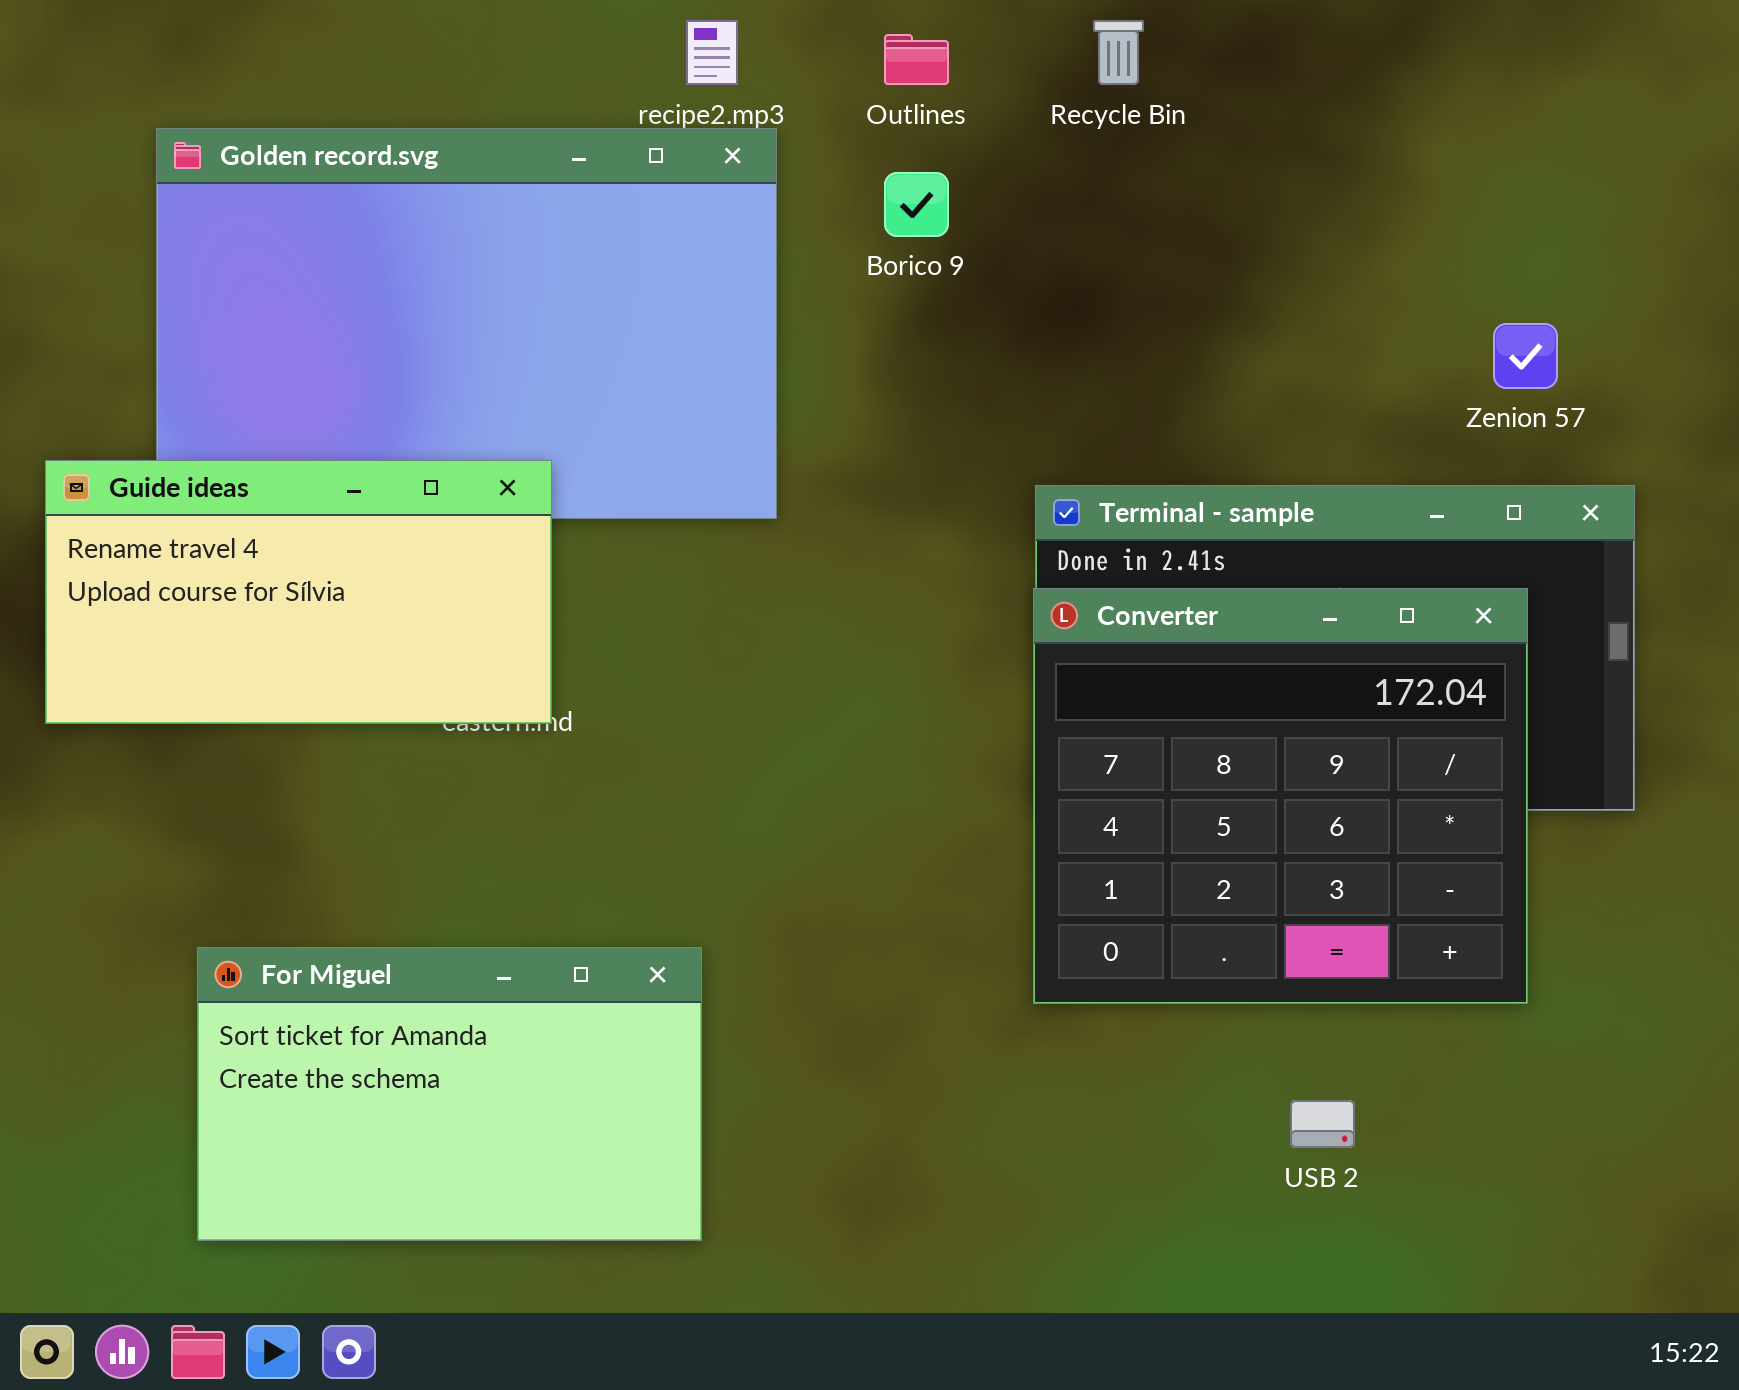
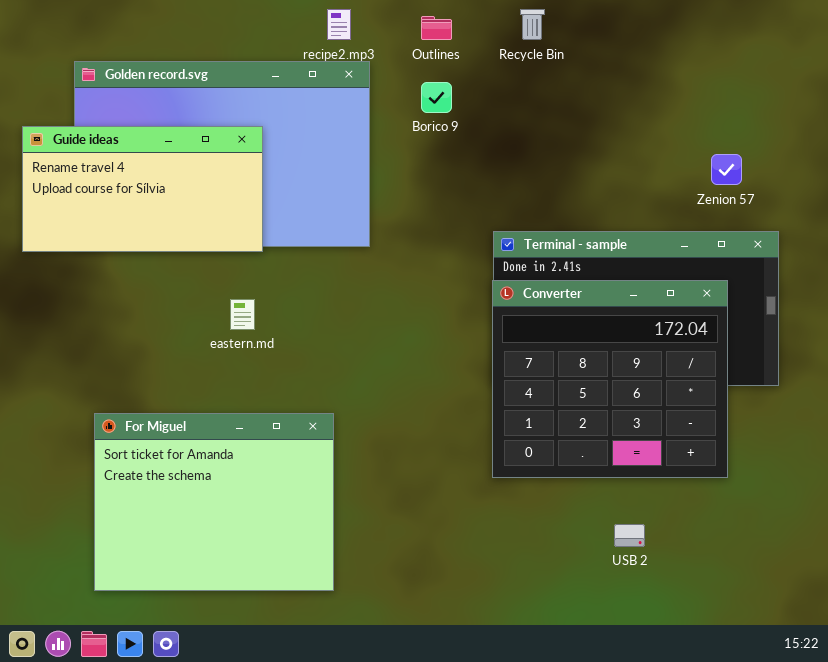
Guide ideas: [45,460,552,724] -> [22,126,263,252], moved
For Miguel: [197,947,702,1241] -> [94,413,334,591], resized

